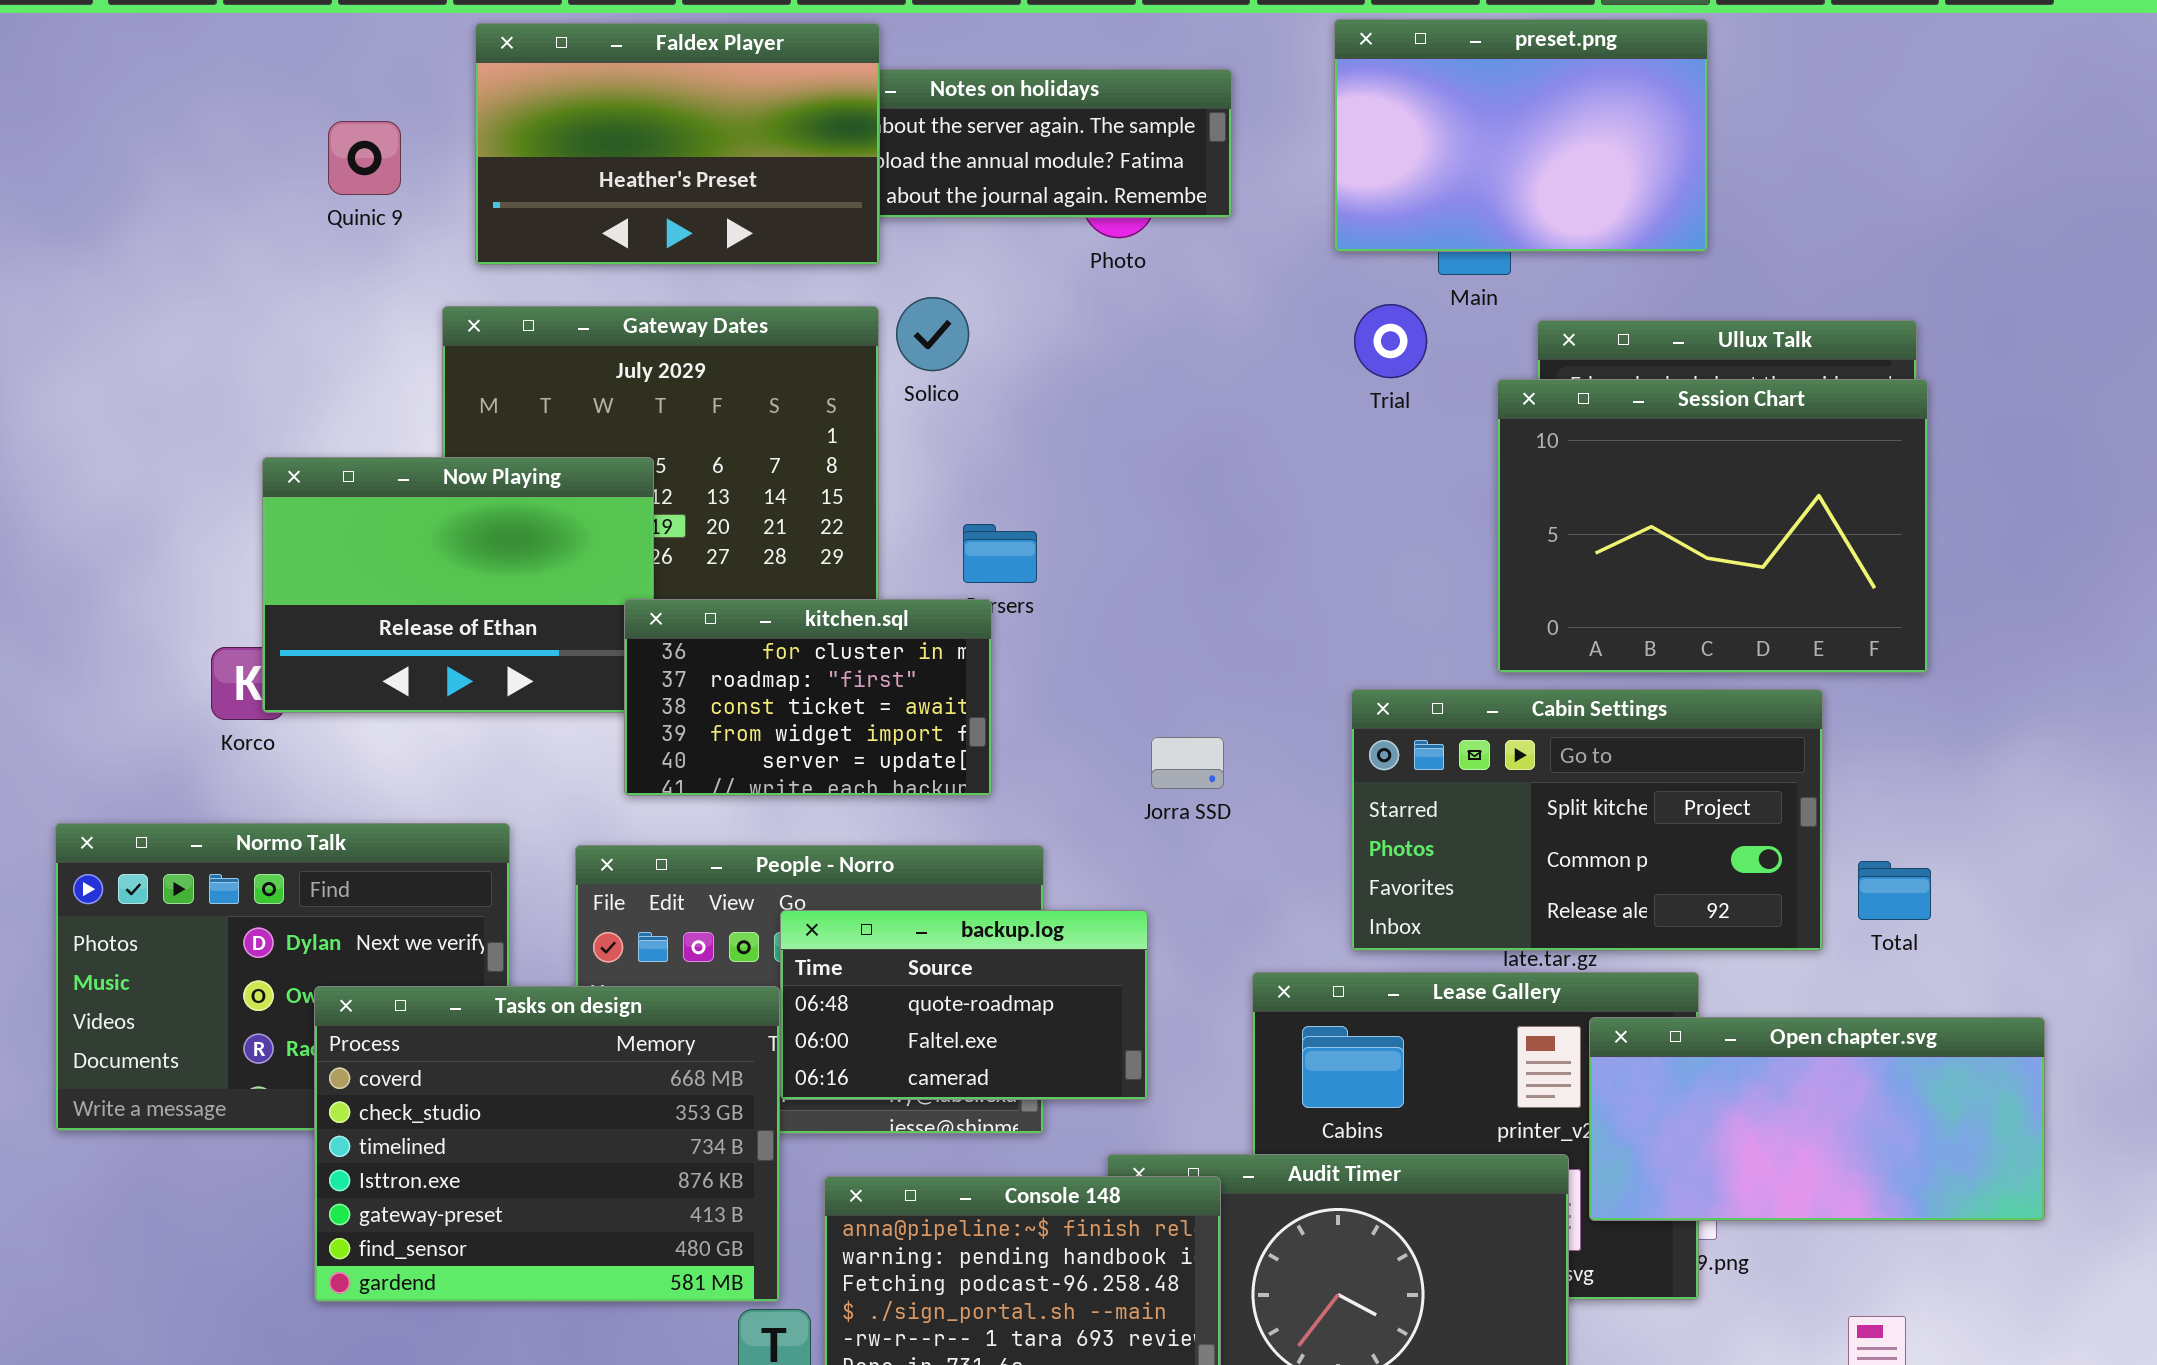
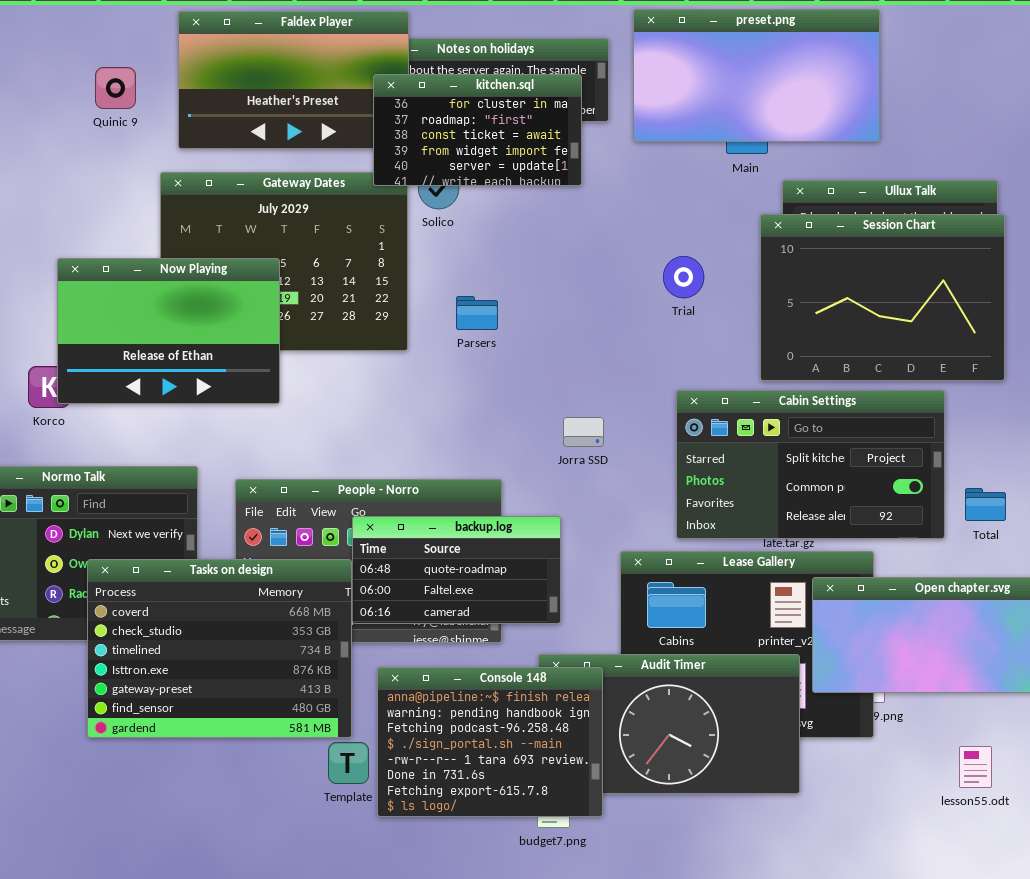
preset.png: [1334,19,1708,252] -> [633,9,880,142], resized
Trial: [1354,304,1427,378] -> [663,256,704,298], moved
kitchen.sql: [624,599,992,796] -> [373,74,582,186], moved

